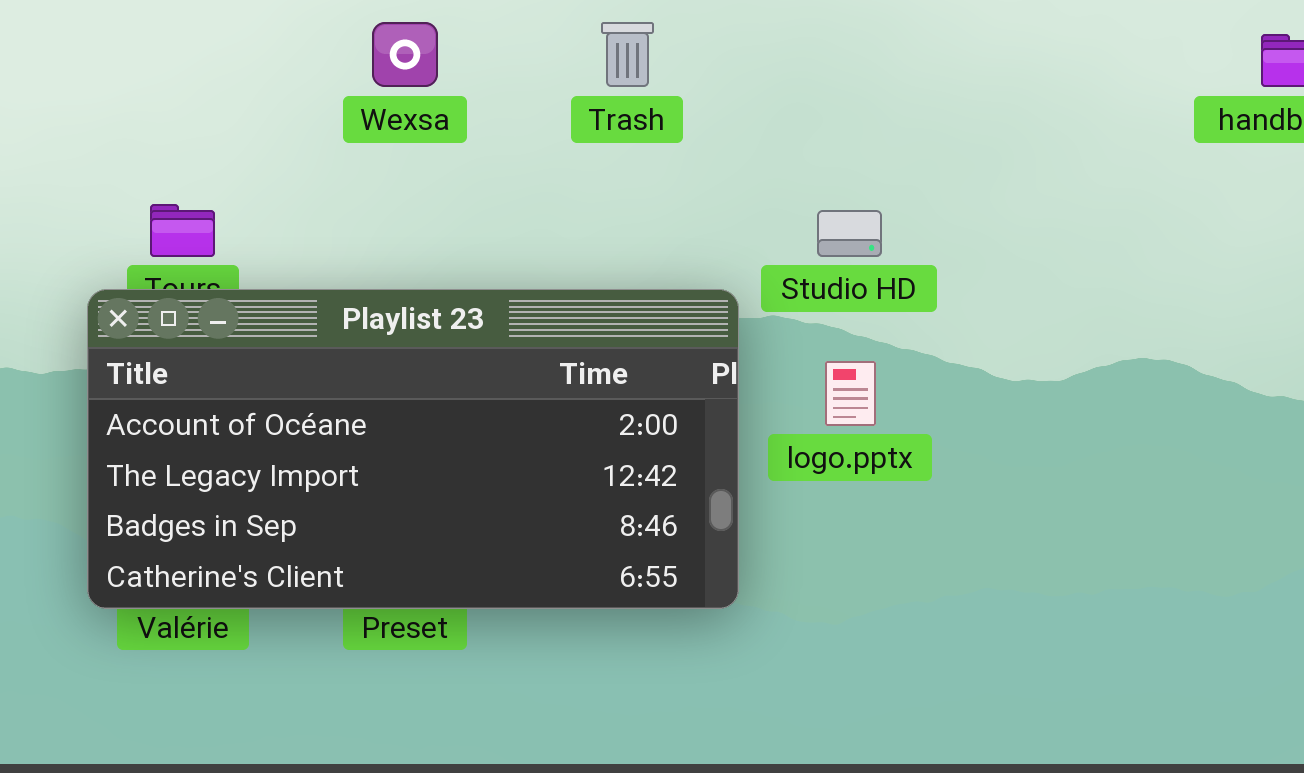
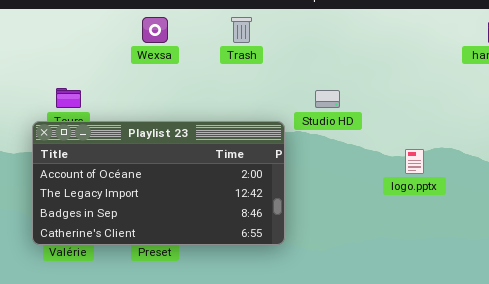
logo.pptx: [825,361,876,426] -> [405,149,424,174], moved

